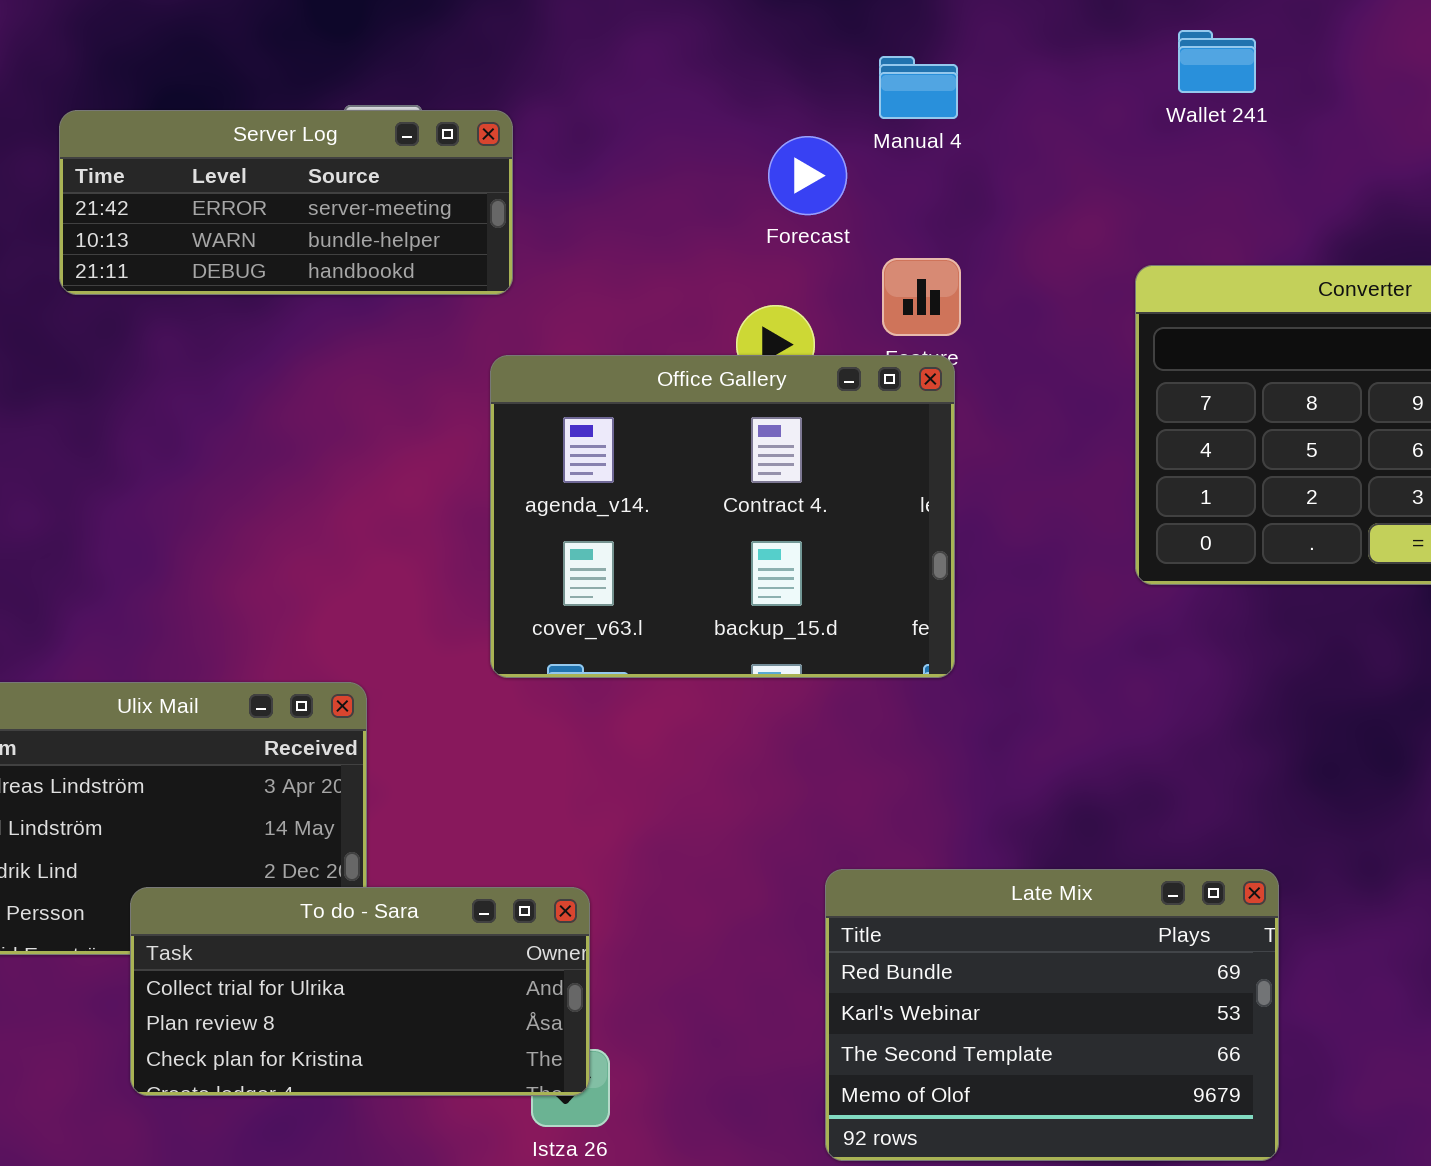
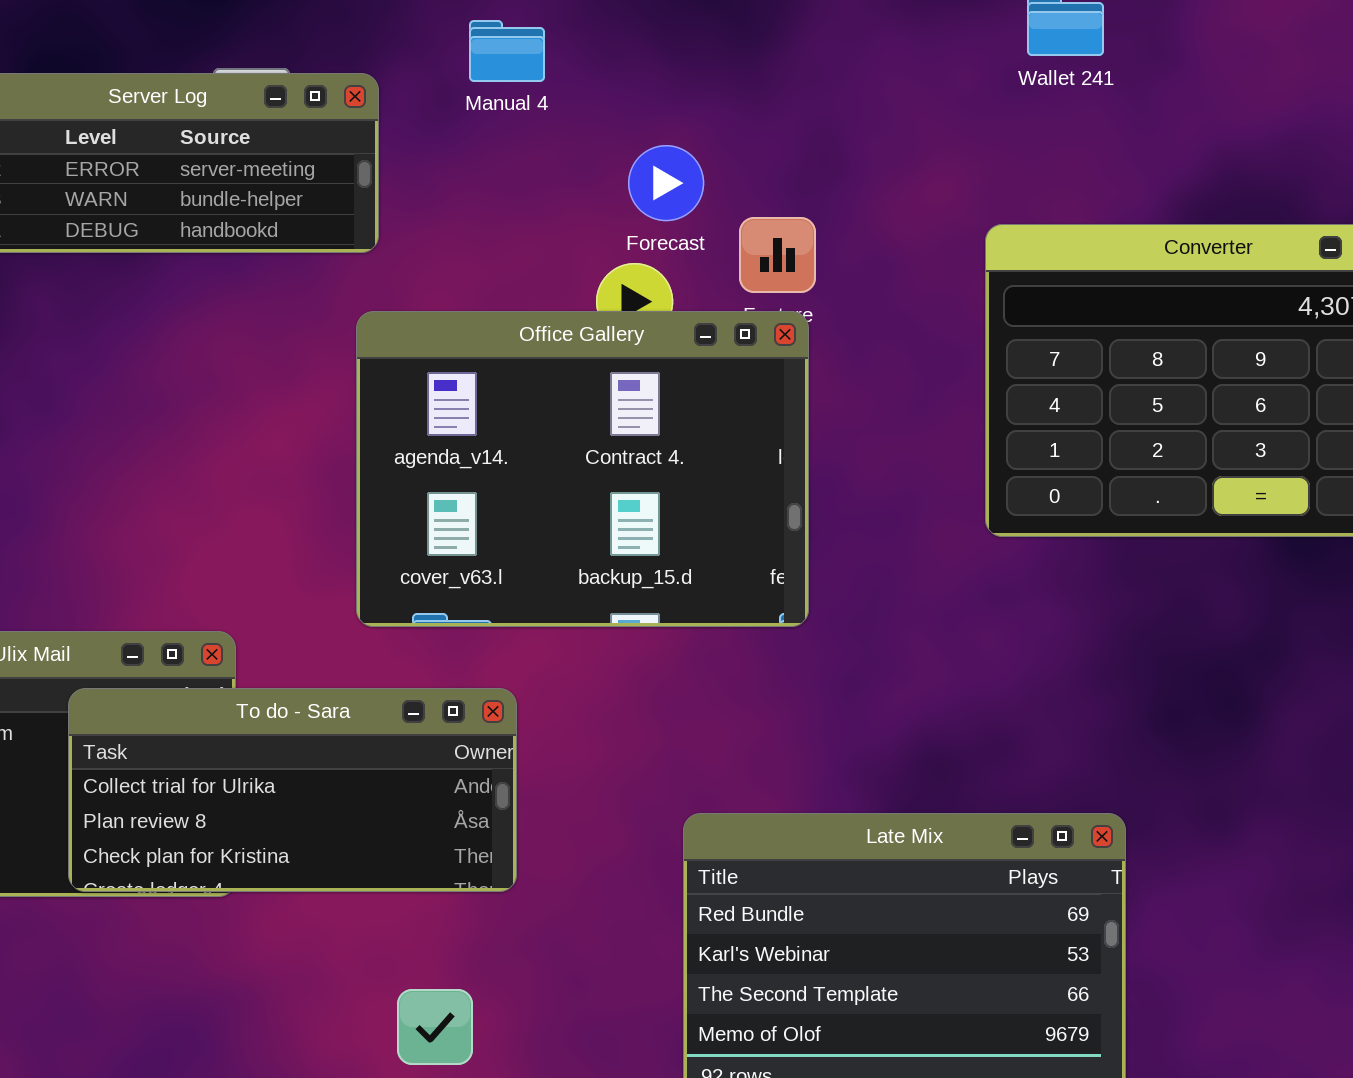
Manual 4: [879,56,958,119] -> [469,20,545,82], moved
Forecast: [768,136,847,215] -> [628,145,704,221], moved
To do - Sara: [130,887,590,1096] -> [68,688,517,892], moved

